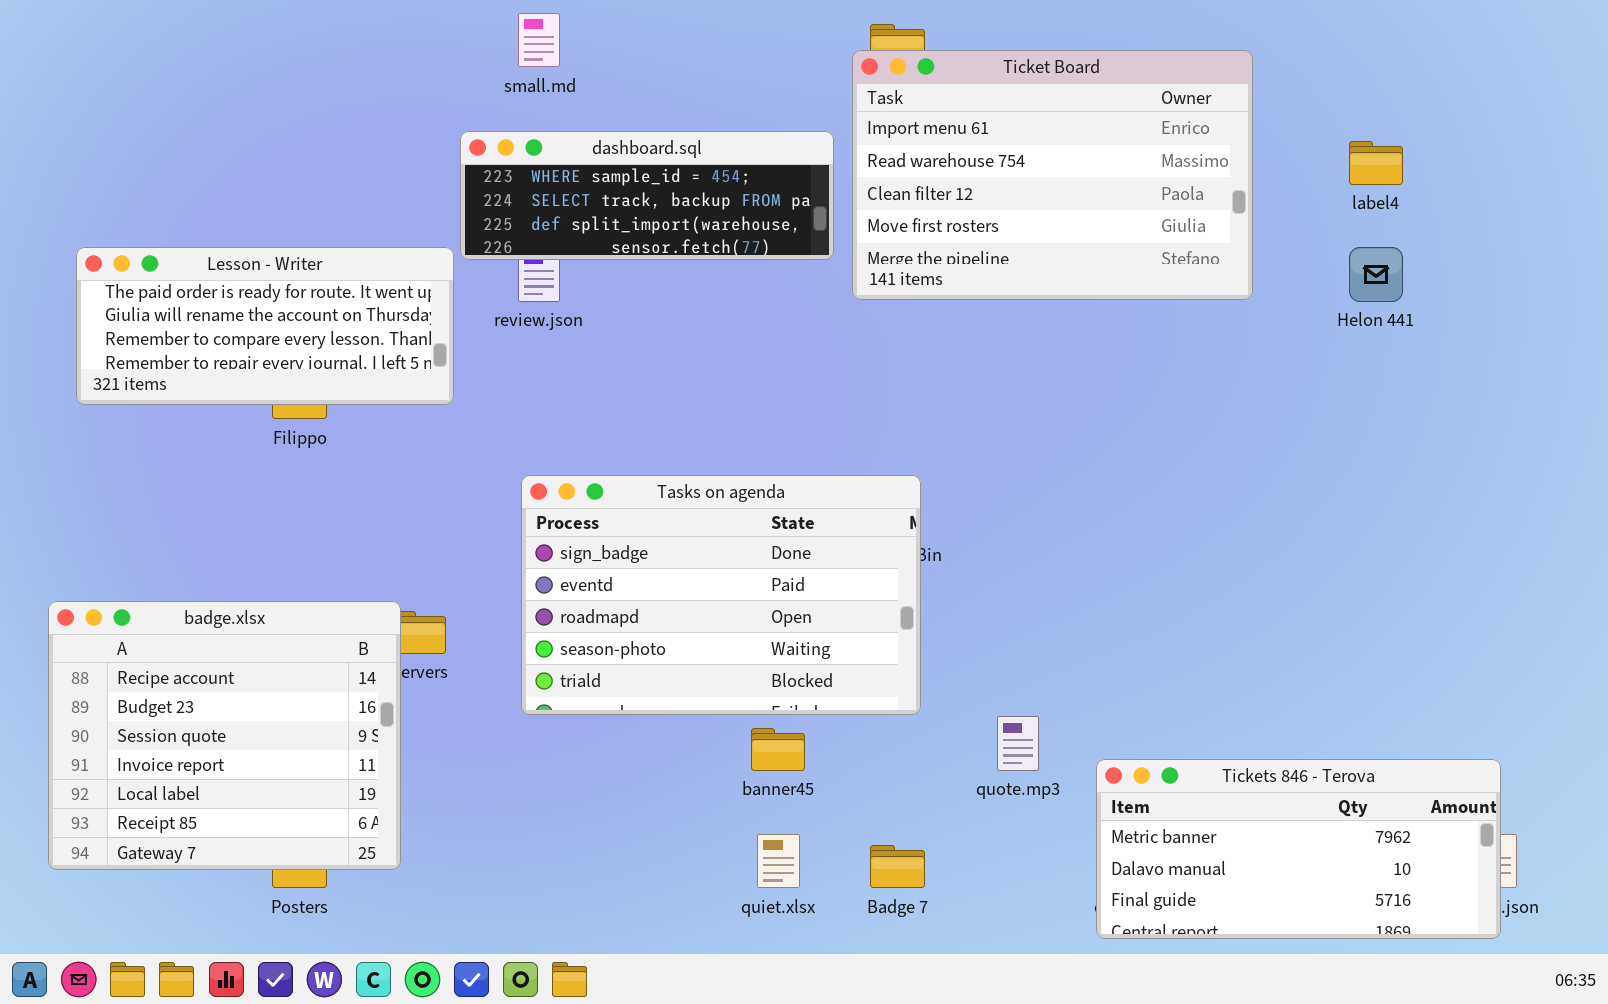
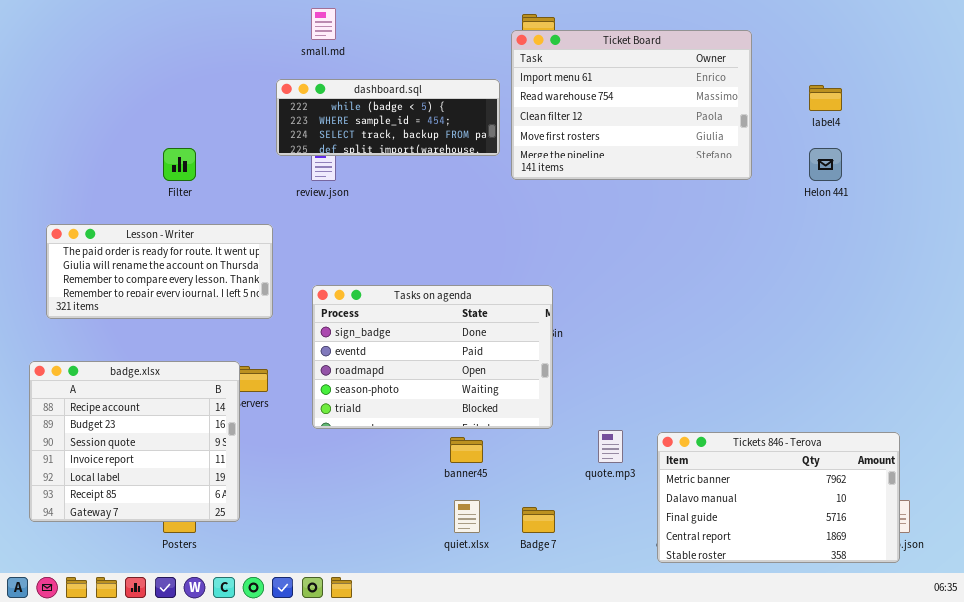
dashboard.sql: [460,131,834,260] -> [276,79,500,156], scrolled up 1 row
Lesson - Writer: [76,247,454,405] -> [46,224,273,319], moved
Tickets 846 - Terova: [1096,759,1501,939] -> [657,432,900,563], resized

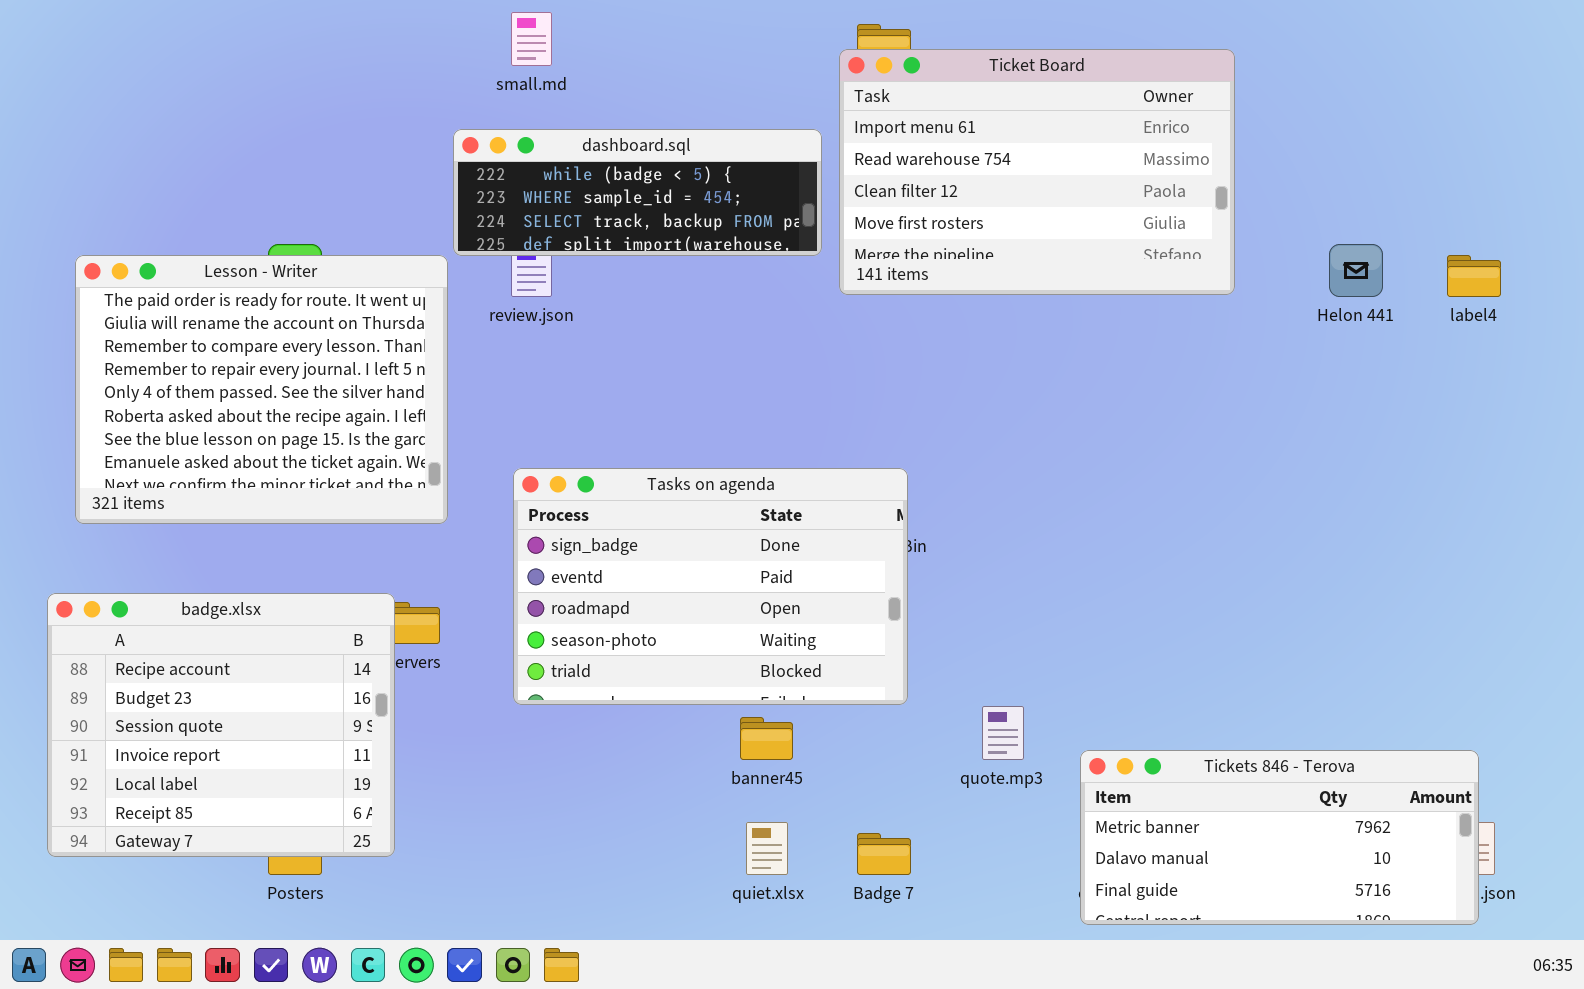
label4: [809,85,842,111] -> [1447,255,1501,297], moved
Lesson - Writer: [46,224,273,319] -> [75,255,448,524], resized
Tickets 846 - Terova: [657,432,900,563] -> [1080,750,1479,925], resized

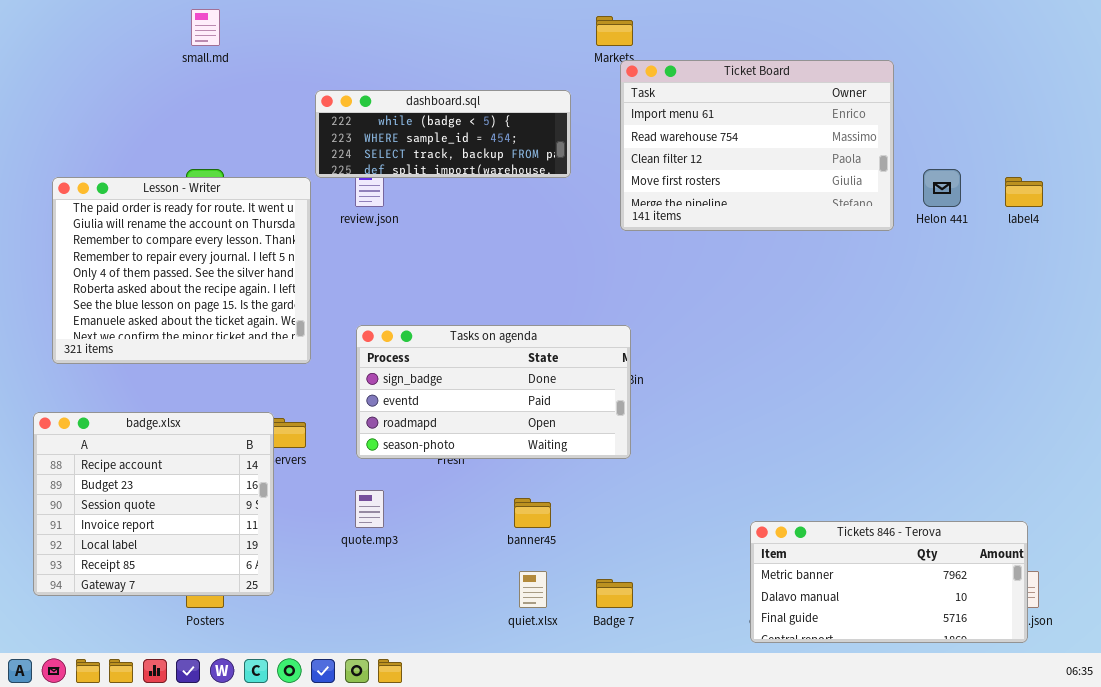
small.md: [511,12,552,66] -> [191,9,220,46], moved
Ticket Board: [839,49,1235,295] -> [620,60,894,231], moved
Tasks on agenda: [513,468,908,705] -> [356,325,631,459], resized
quote.mp3: [982,706,1024,760] -> [355,490,384,528], moved

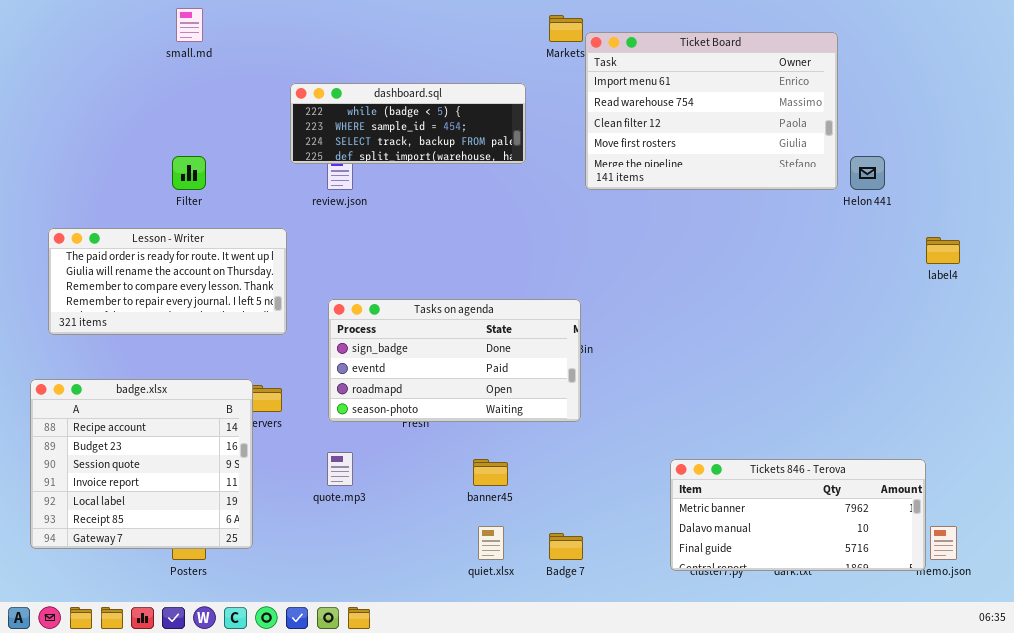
Ticket Board: [620,60,894,231] -> [585,32,838,190], moved
Lesson - Writer: [52,177,311,364] -> [48,228,287,335], resized
label4: [1005,177,1043,207] -> [926,237,960,264], moved
Tickets 846 - Terova: [750,521,1028,643] -> [670,459,926,571], moved

